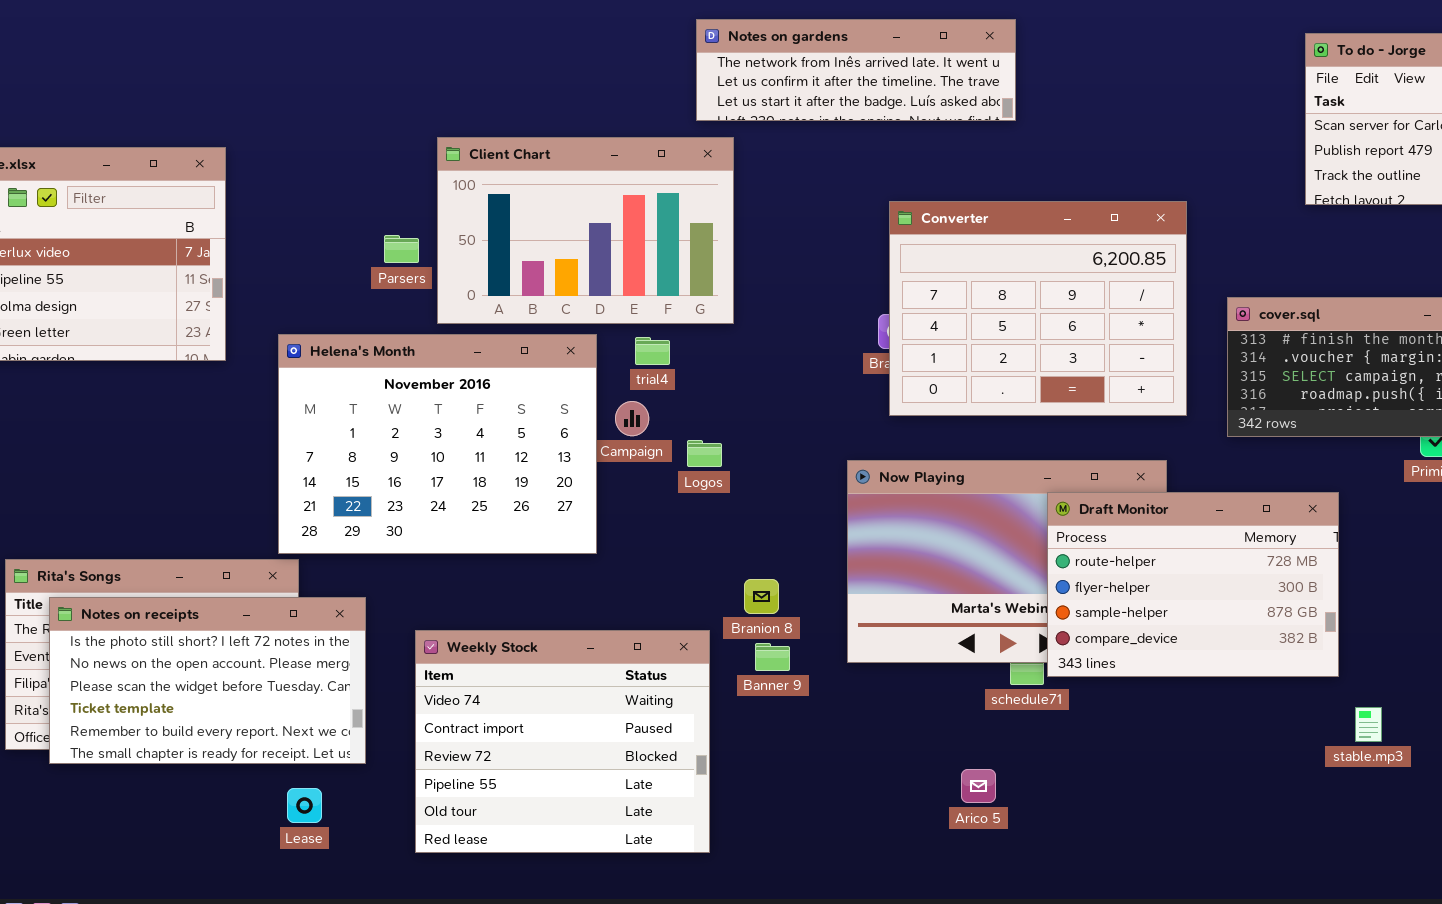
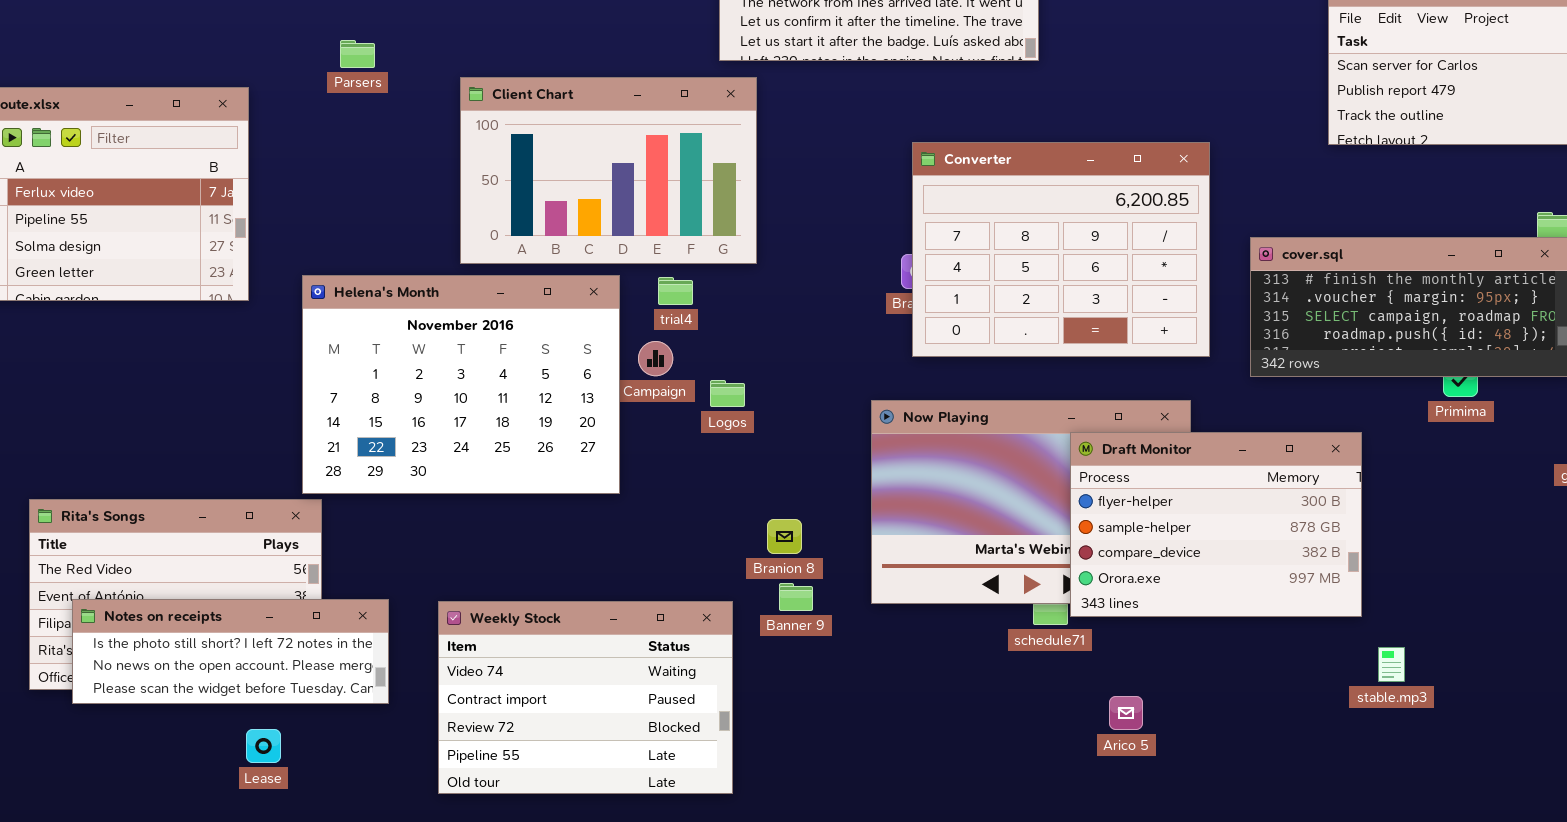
Parsers: [384,235,419,263] -> [340,40,375,68], moved
Draft Monitor: [1047,492,1339,677] -> [1070,432,1362,617], scrolled down 1 row
Notes on receipts: [49,597,366,764] -> [72,599,389,704], resized
Weekly Stock: [415,630,710,853] -> [438,601,733,794], resized
Arico 5: [961,769,996,803] -> [1109,696,1143,730], moved
Lease: [287,788,322,823] -> [246,729,281,763], moved

